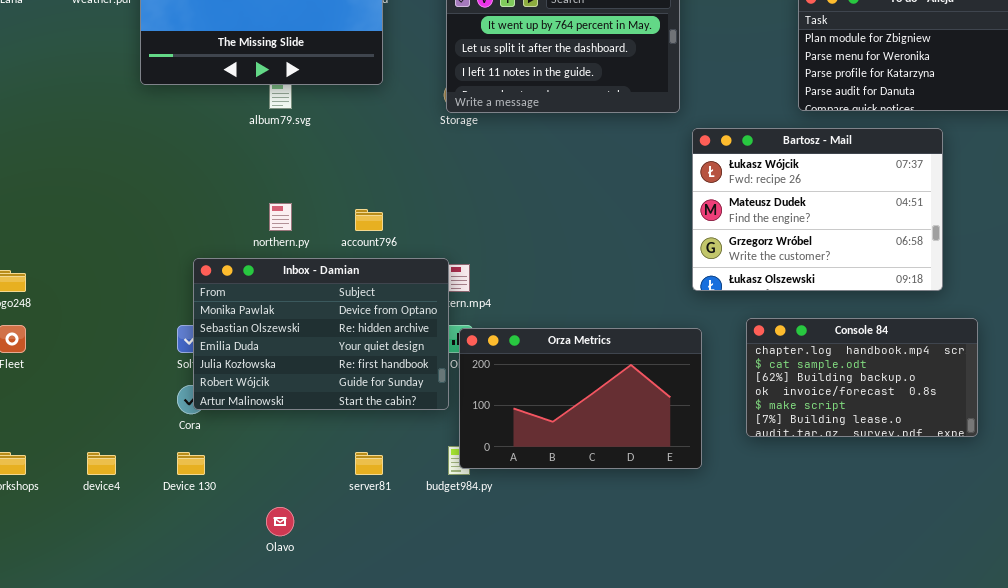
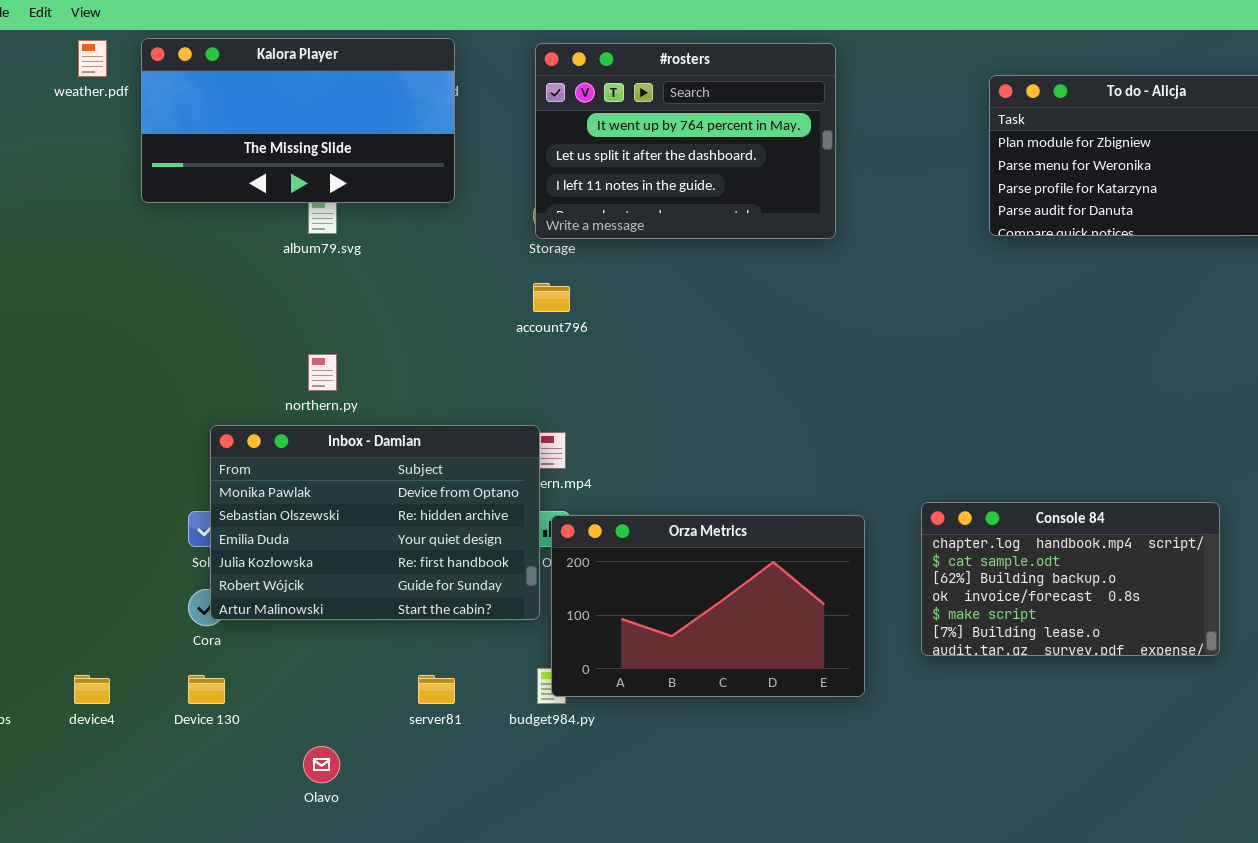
Bartosz - Mail: [692,128,943,291] -> none, closed
account796: [355,209,383,231] -> [533,283,570,312], moved

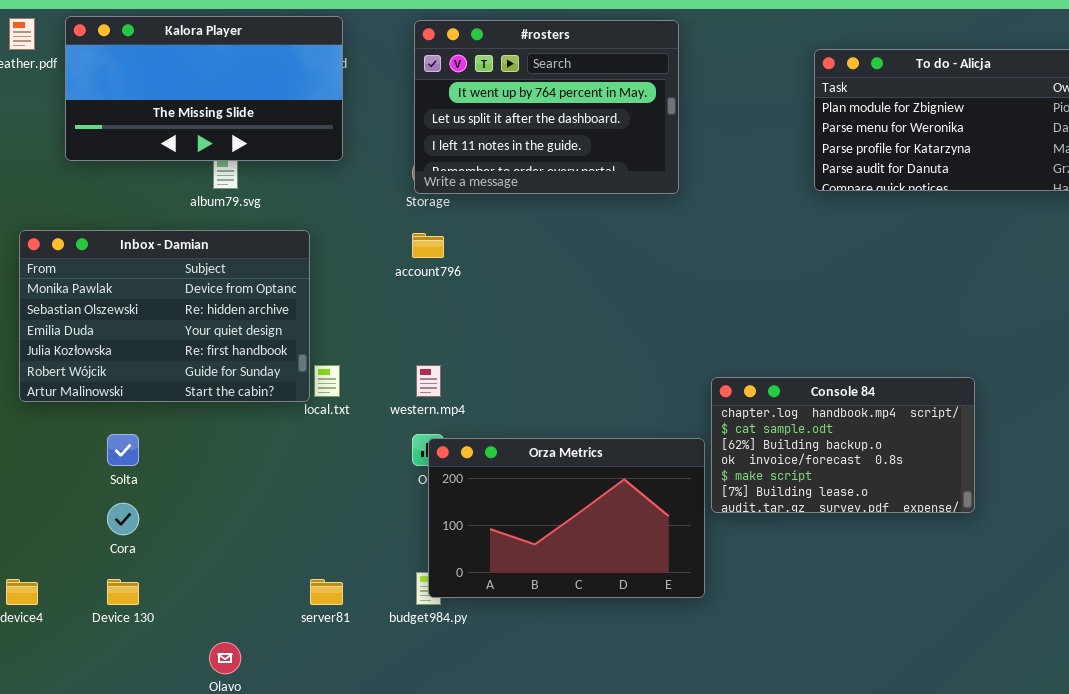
Inbox - Damian: [210,425,540,620] -> [19,230,310,402], moved
Console 84: [921,502,1220,656] -> [711,377,975,513], moved

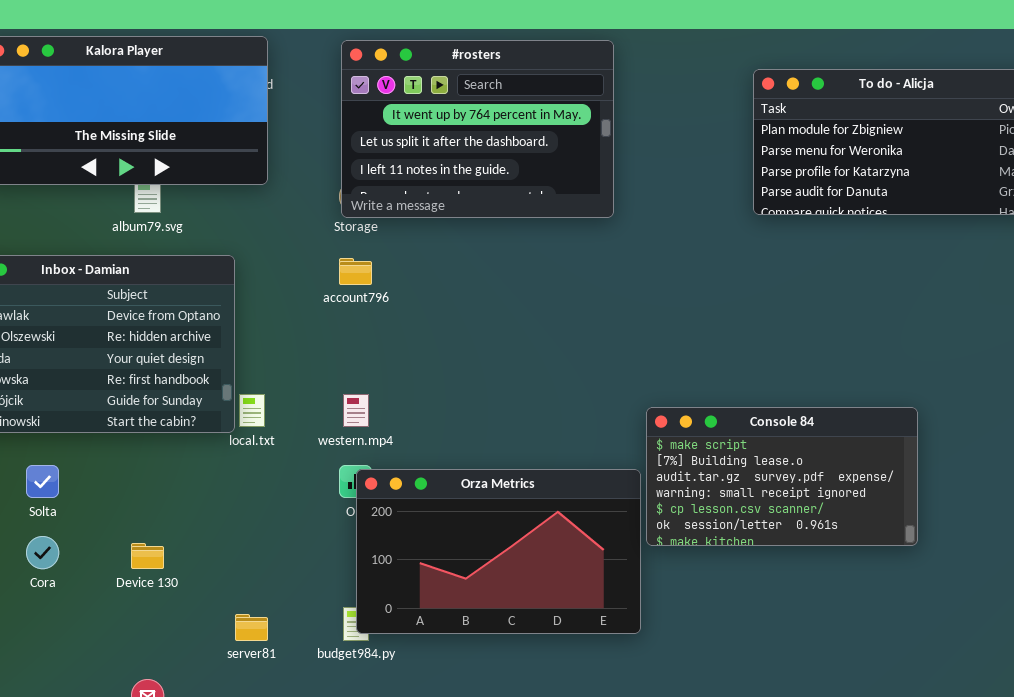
Console 84: [711,377,975,513] -> [646,407,918,546], scrolled down 4 rows
Device 130: [107,579,139,605] -> [131,543,164,569], moved

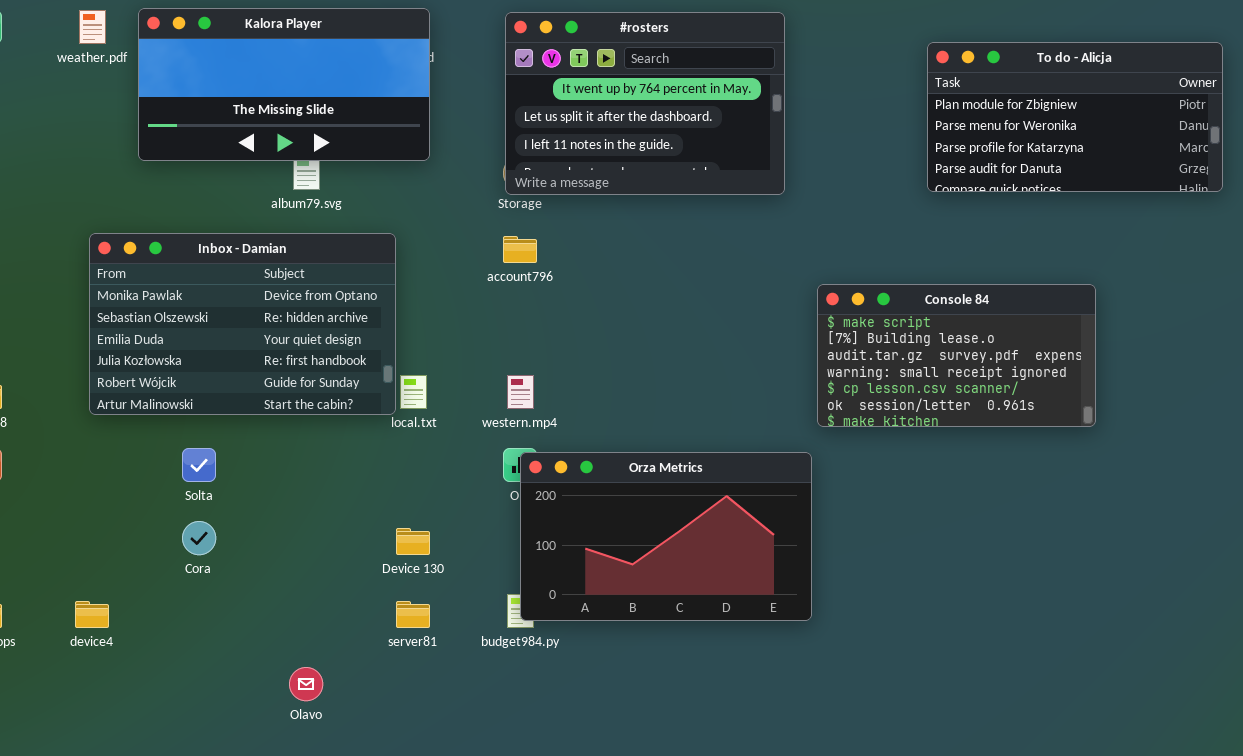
Console 84: [646,407,918,546] -> [817,284,1096,427], moved
Device 130: [131,543,164,569] -> [396,528,430,555], moved

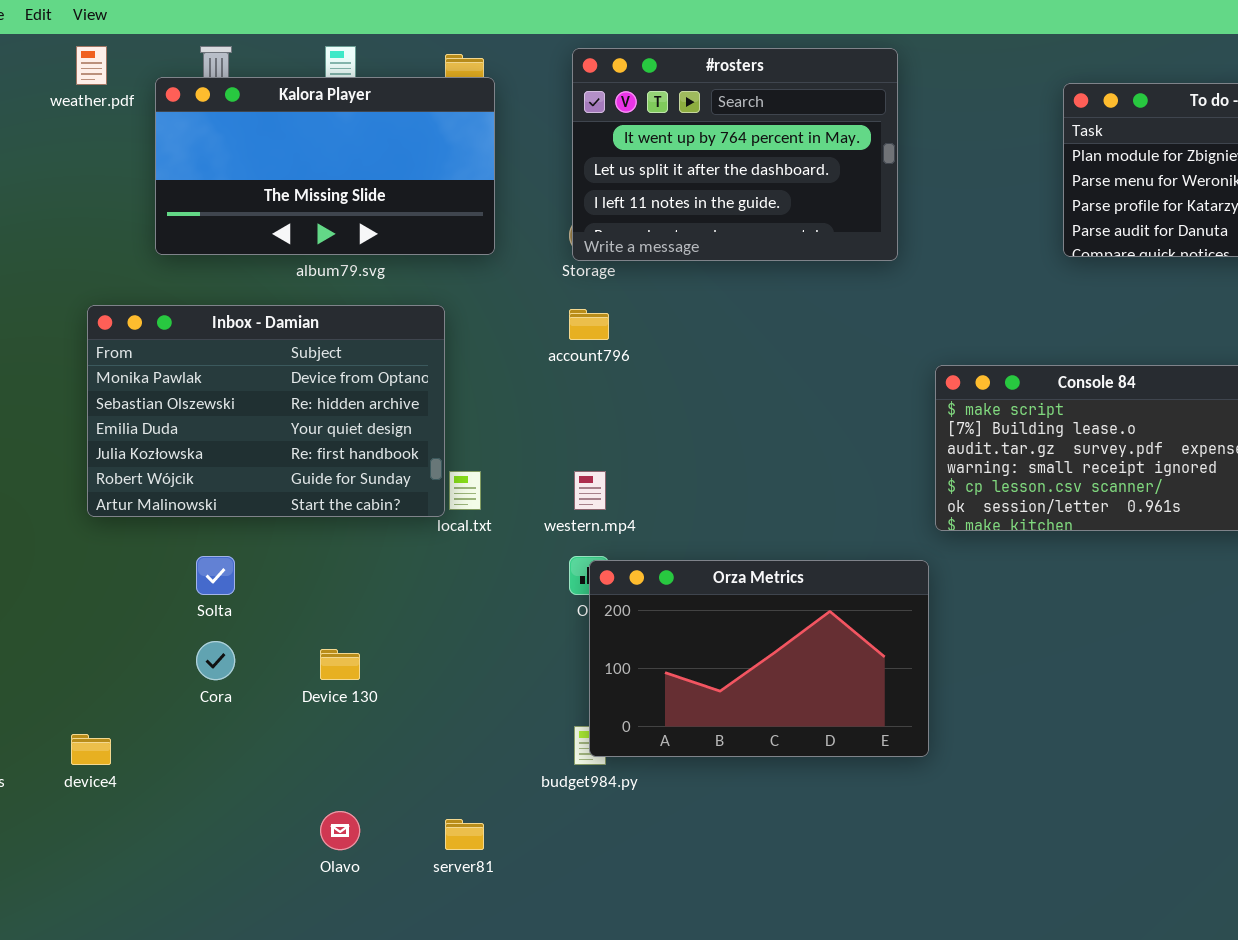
Kalora Player: [138,8,430,161] -> [155,77,495,255], moved
Device 130: [396,528,430,555] -> [320,649,360,680], moved
server81: [396,601,430,628] -> [445,819,484,850], moved

